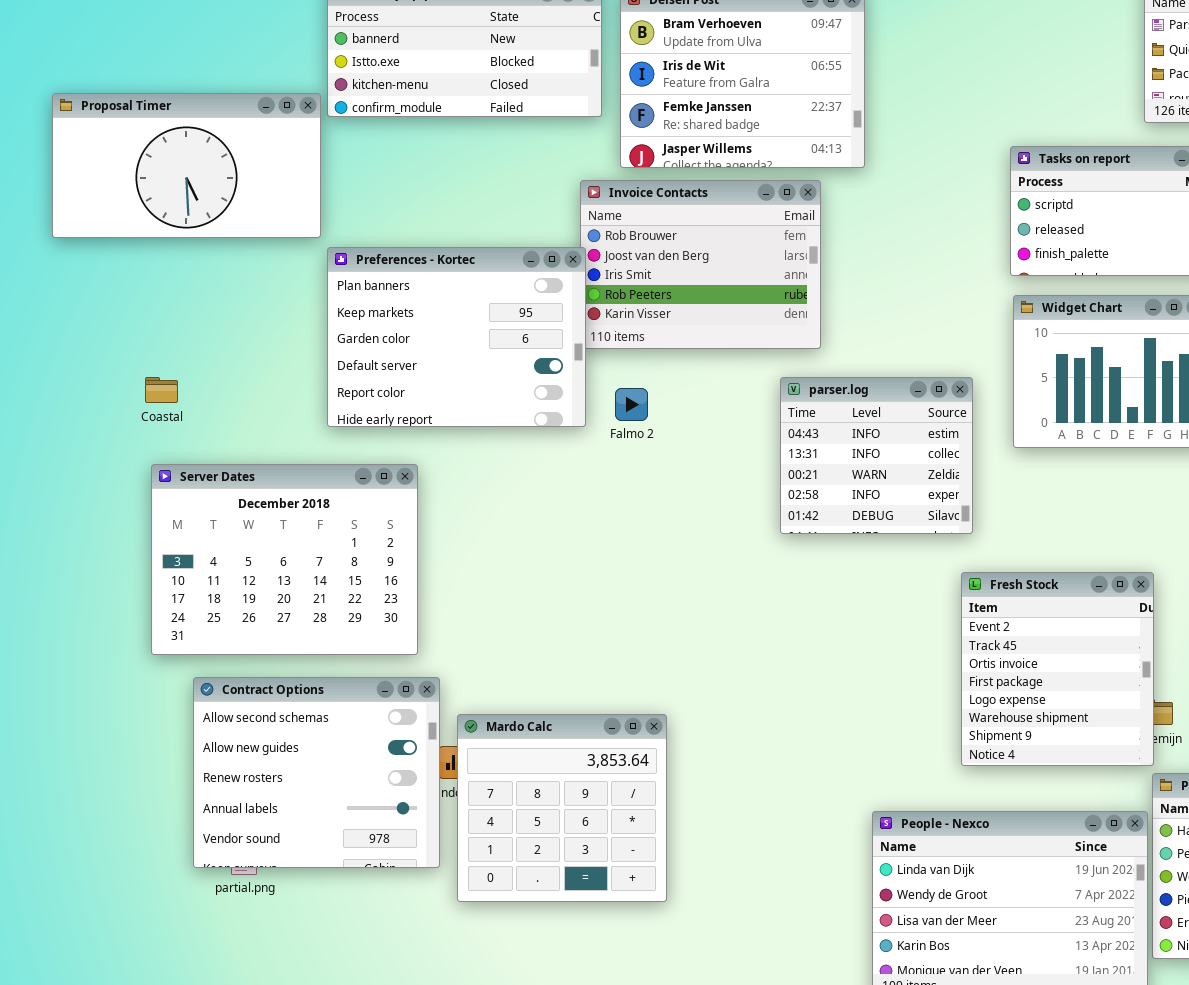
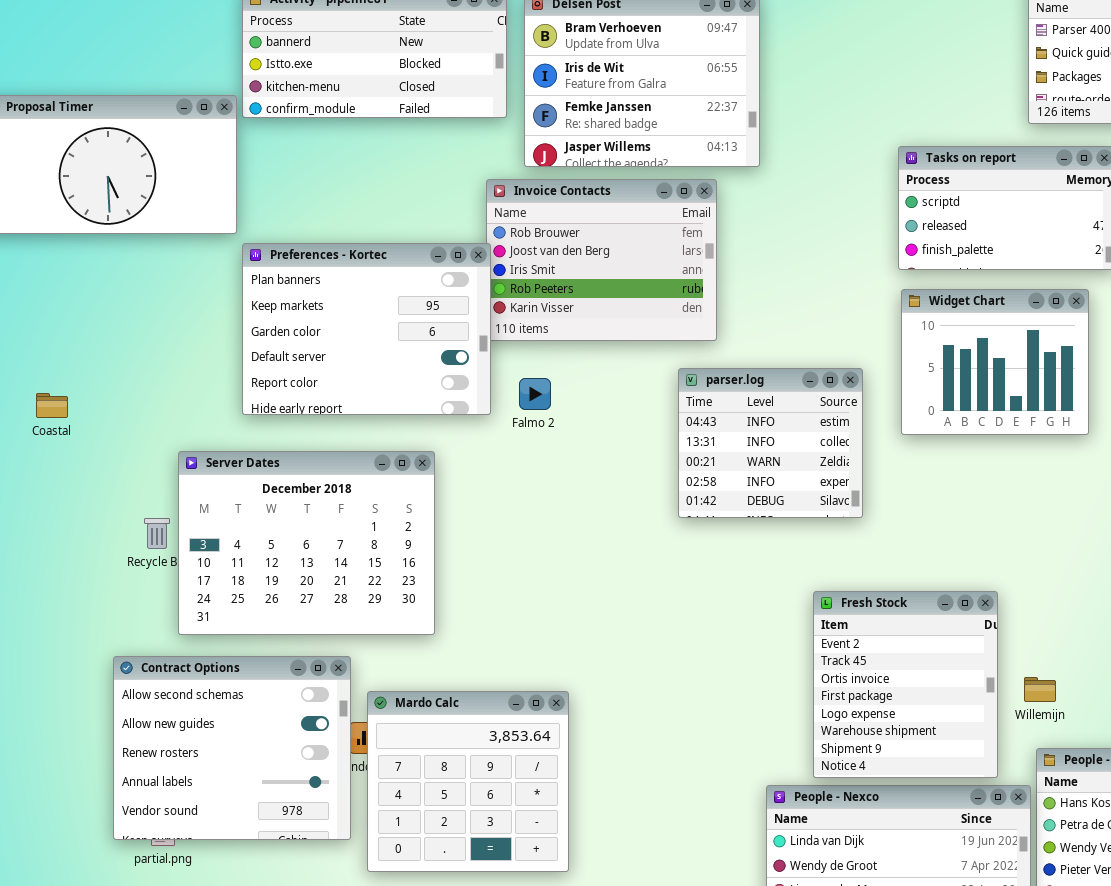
Coastal: [145,377,178,403] -> [36,393,68,418], moved
Server Dates: [151,464,418,655] -> [178,451,435,635], moved
Fresh Stock: [961,572,1154,766] -> [813,591,998,778], moved

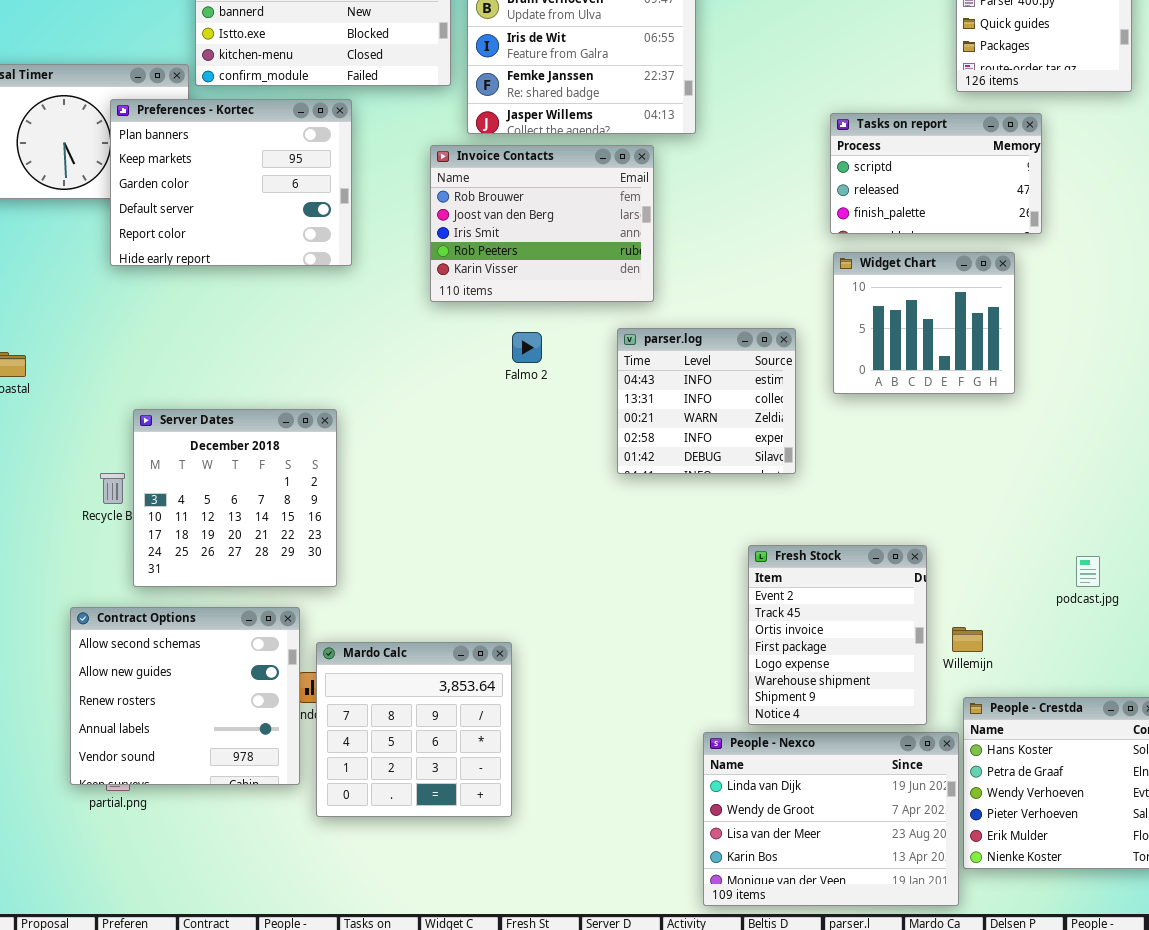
Preferences - Kortec: [242,243,491,415] -> [110,99,352,266], moved
Falmo 2: [519,378,551,410] -> [512,332,542,363], moved
Server Dates: [178,451,435,635] -> [133,409,337,587], resized

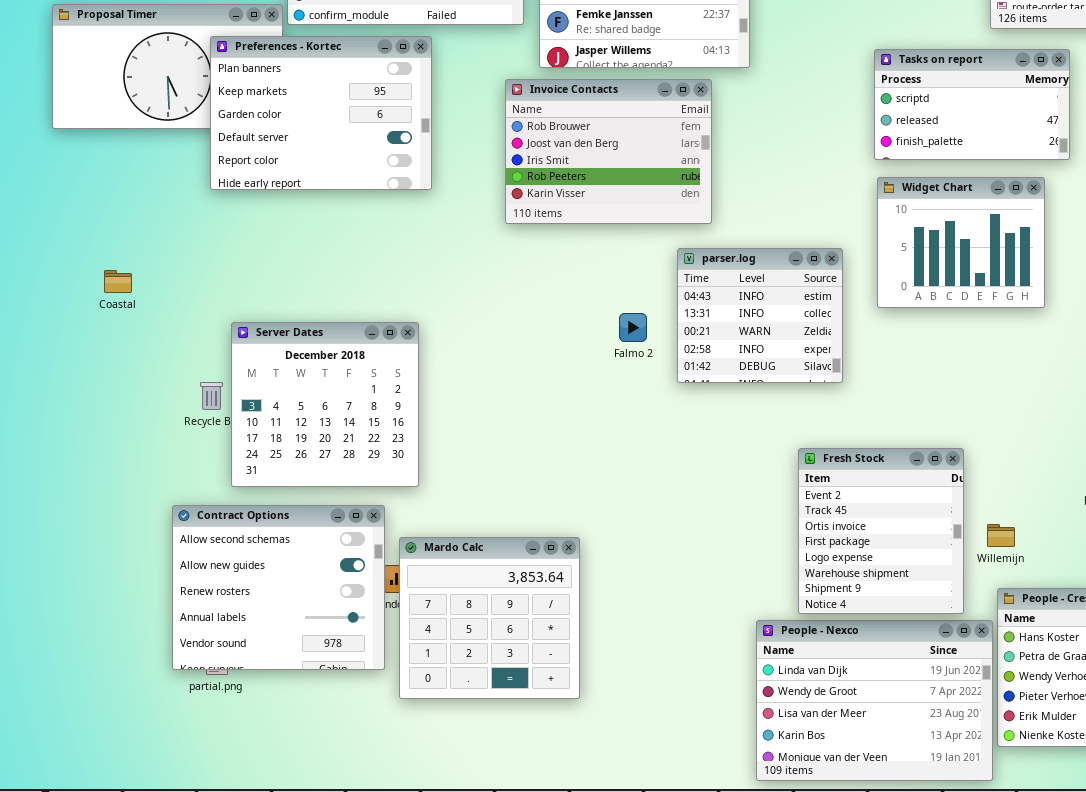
Falmo 2: [512,332,542,363] -> [619,313,647,342], moved

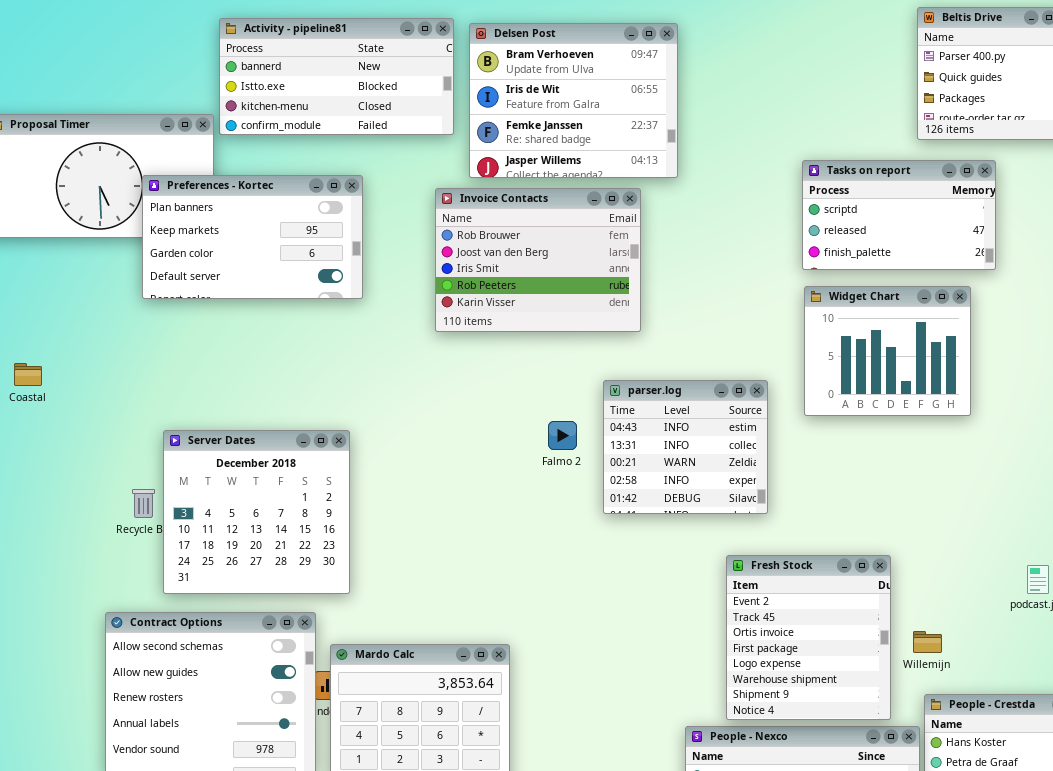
Preferences - Kortec: [210,36,432,190] -> [142,175,363,299], resized
parser.log: [677,248,843,383] -> [603,380,768,514], moved
Coastal: [104,270,132,293] -> [14,363,42,386], moved

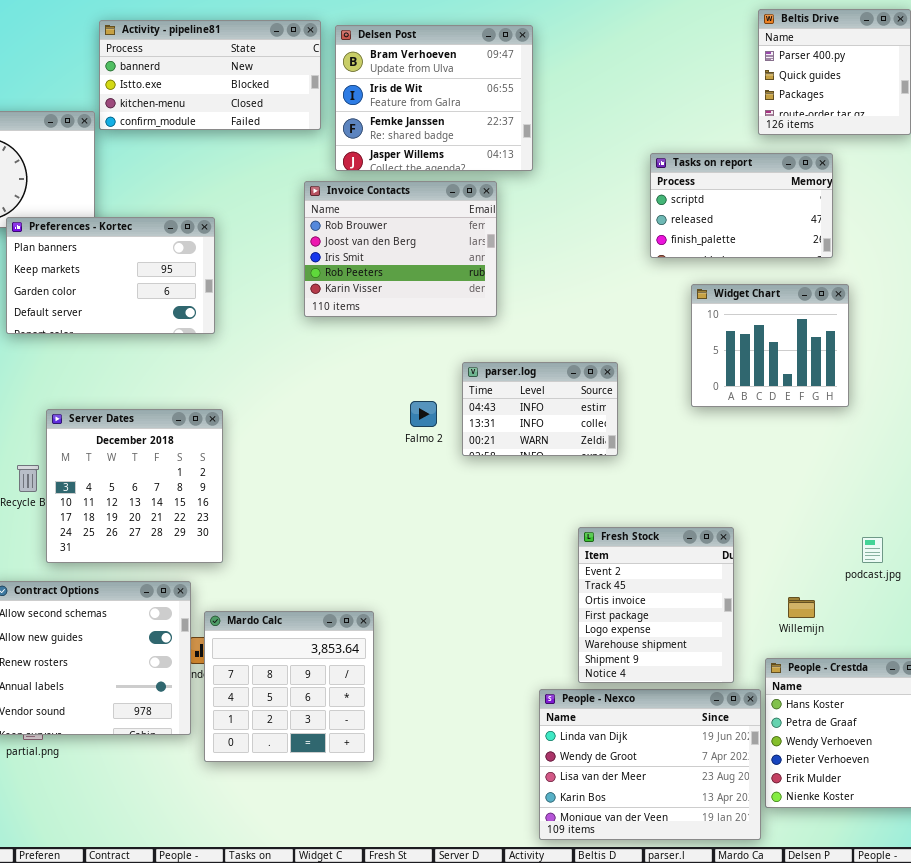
Preferences - Kortec: [142,175,363,299] -> [6,217,215,334], moved
Widget Chart: [804,286,971,416] -> [691,284,849,407], moved
parser.log: [603,380,768,514] -> [462,362,618,456], resized
Willemijn: [913,631,942,653] -> [788,597,815,618], moved

